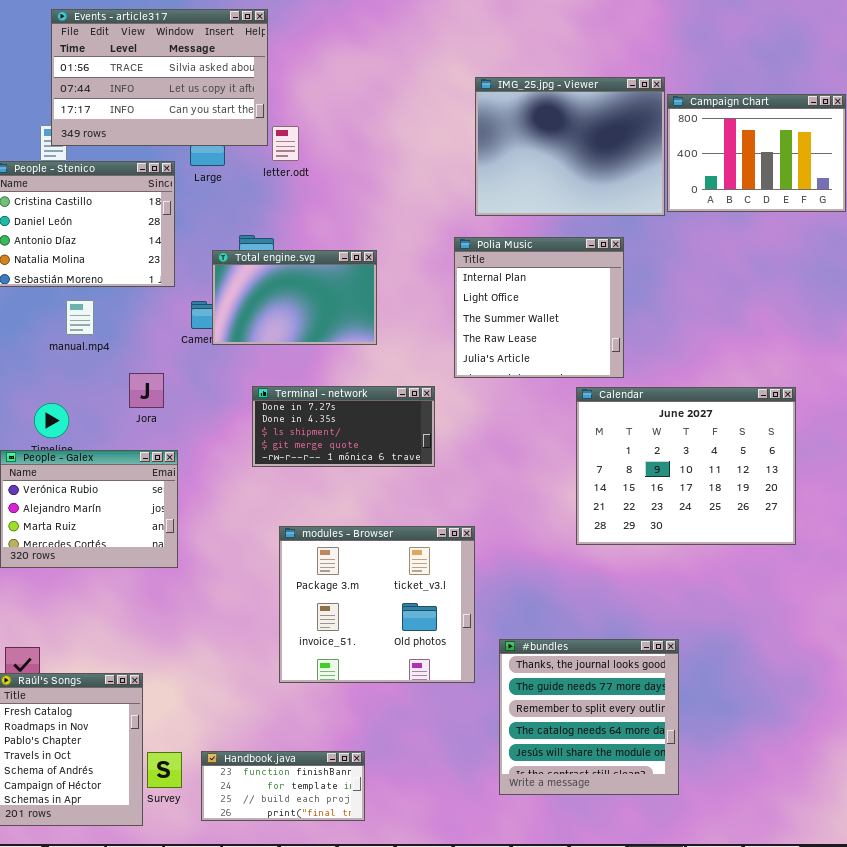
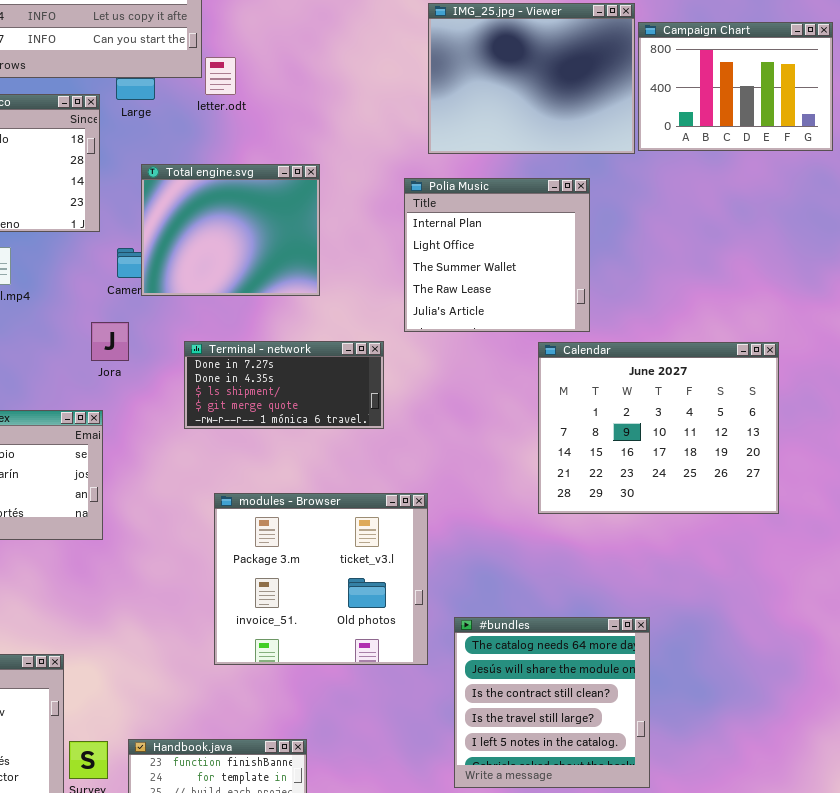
Total engine.svg: [212,250,377,345] -> [141,164,320,296], resized
Jora: [129,373,164,408] -> [91,322,129,361], moved
#bundles: [499,639,679,795] -> [454,617,650,788], scrolled down 3 rows

